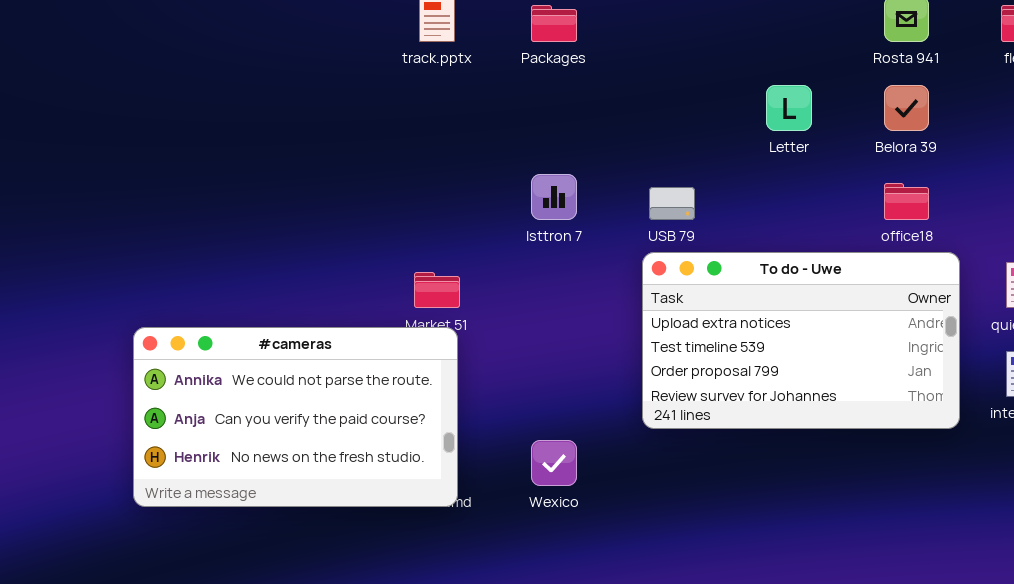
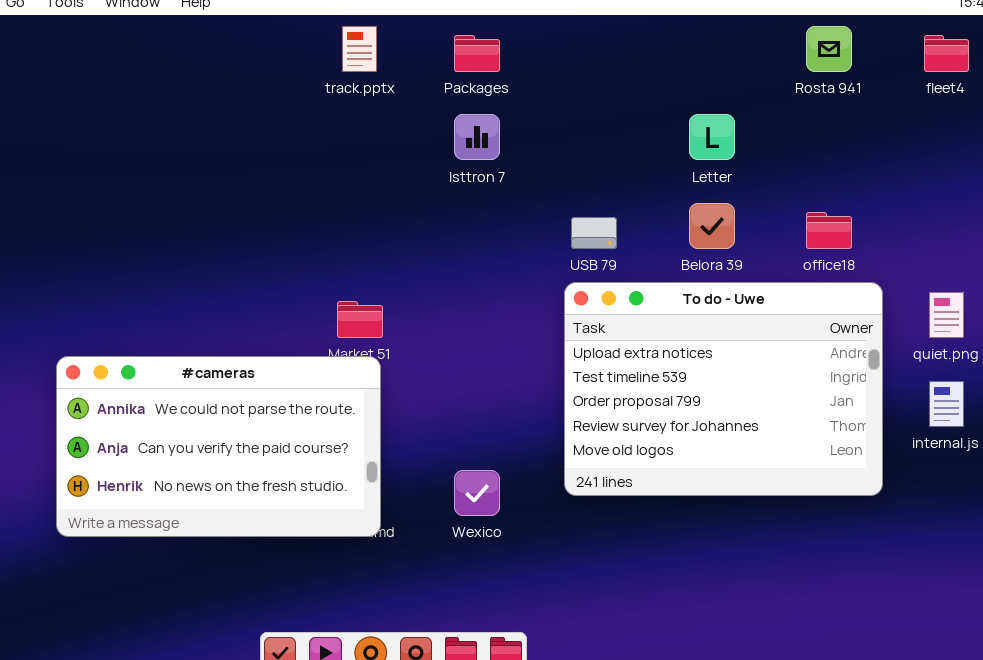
Belora 39: [884,85,929,131] -> [689,203,735,249], moved
Isttron 7: [531,174,577,220] -> [454,114,500,160], moved
To do - Uwe: [642,252,960,429] -> [564,282,883,496], resized

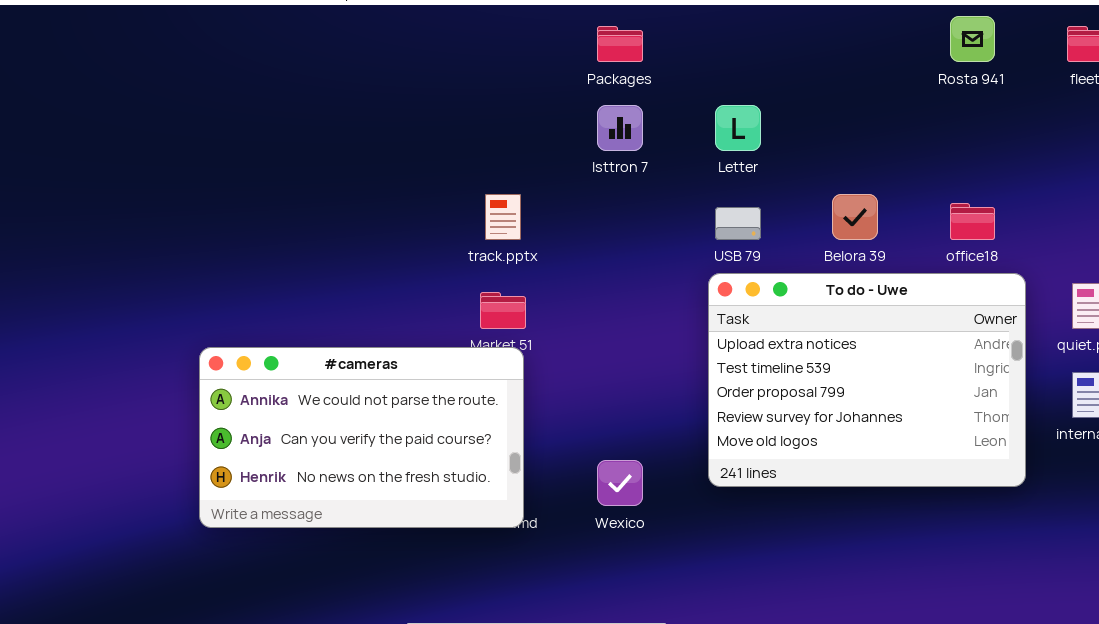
track.pptx: [342,26,377,72] -> [485,194,521,240], moved
Letter: [689,114,735,160] -> [715,105,761,151], moved

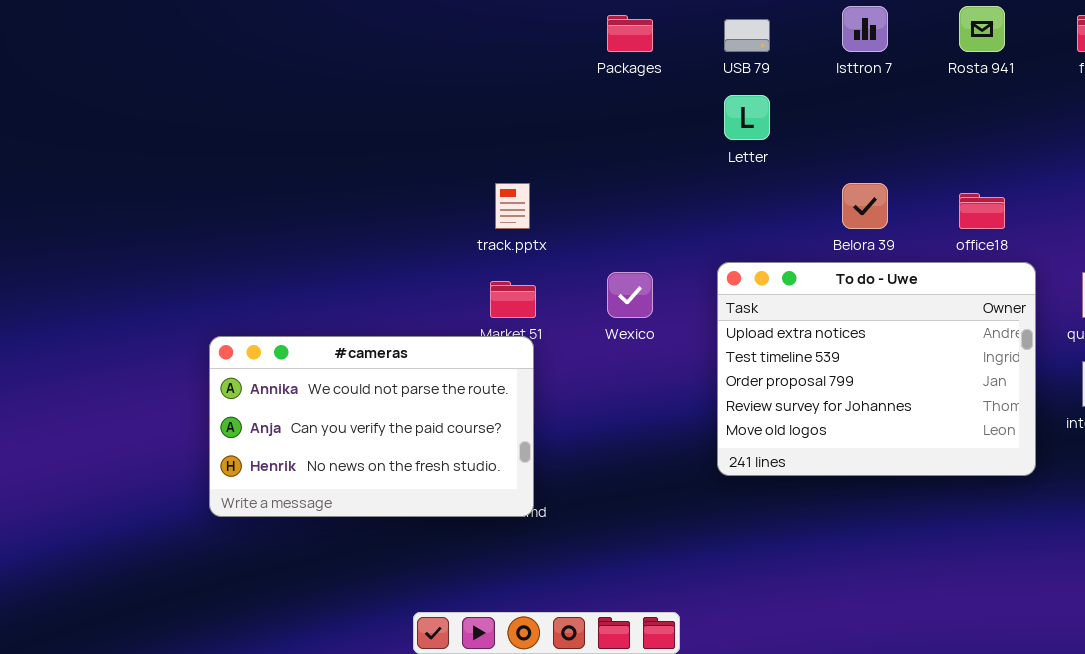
Isttron 7: [597,105,643,151] -> [842,6,888,52], moved
USB 79: [715,207,761,240] -> [724,19,770,52], moved
Wexico: [597,460,643,506] -> [607,272,653,318], moved

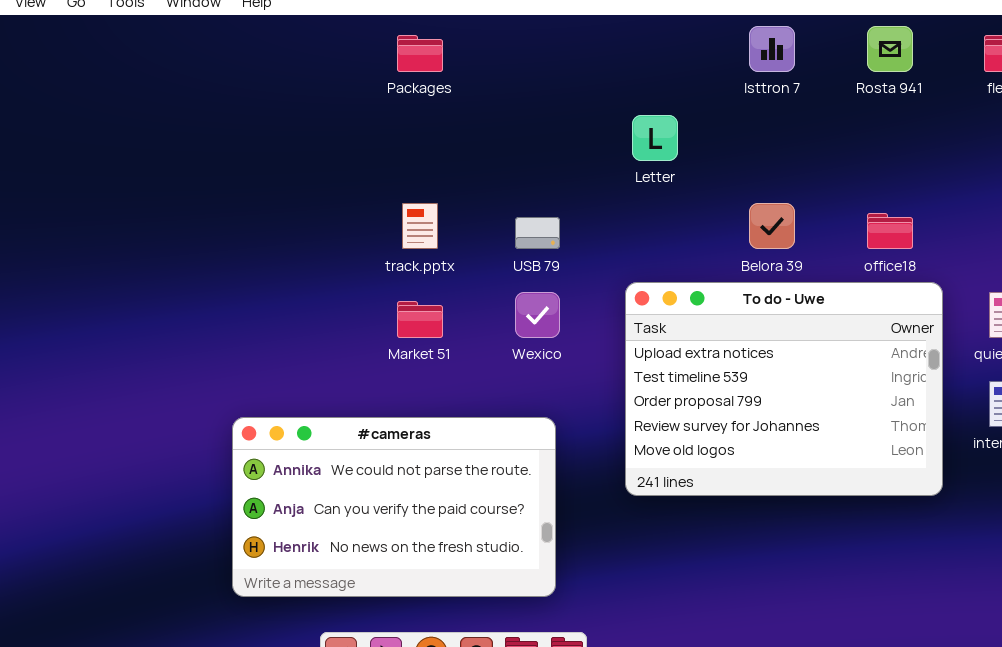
Packages: [607,15,653,52] -> [397,35,443,72], moved
USB 79: [724,19,770,52] -> [515,217,560,249], moved
#cameras: [209,336,534,517] -> [232,417,556,597], moved

